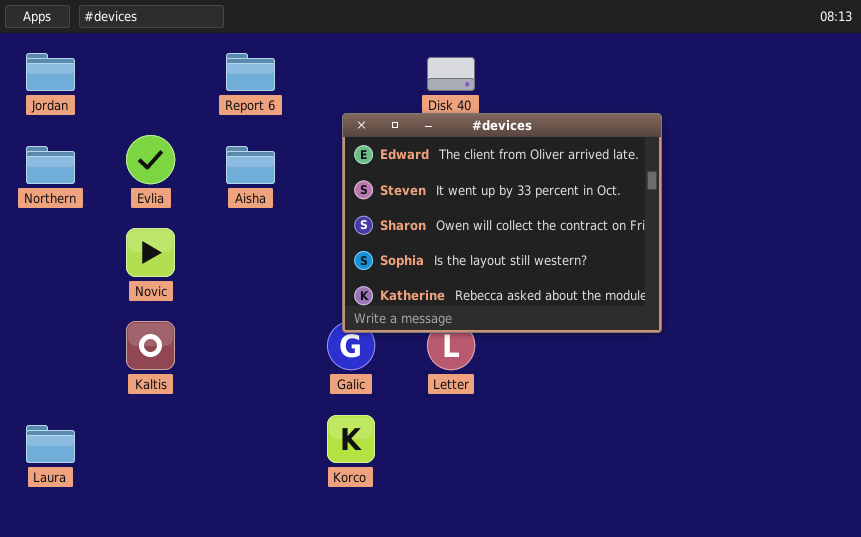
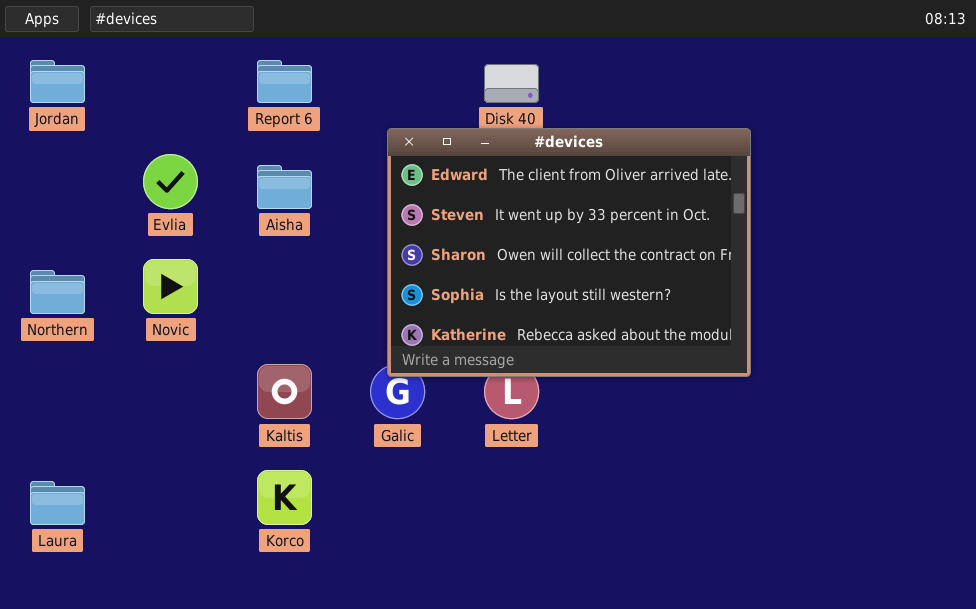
Northern: [26,146,75,184] -> [30,270,85,314], moved
Kaltis: [126,321,175,370] -> [257,364,312,419], moved
Korco: [327,415,375,463] -> [257,470,312,525], moved

